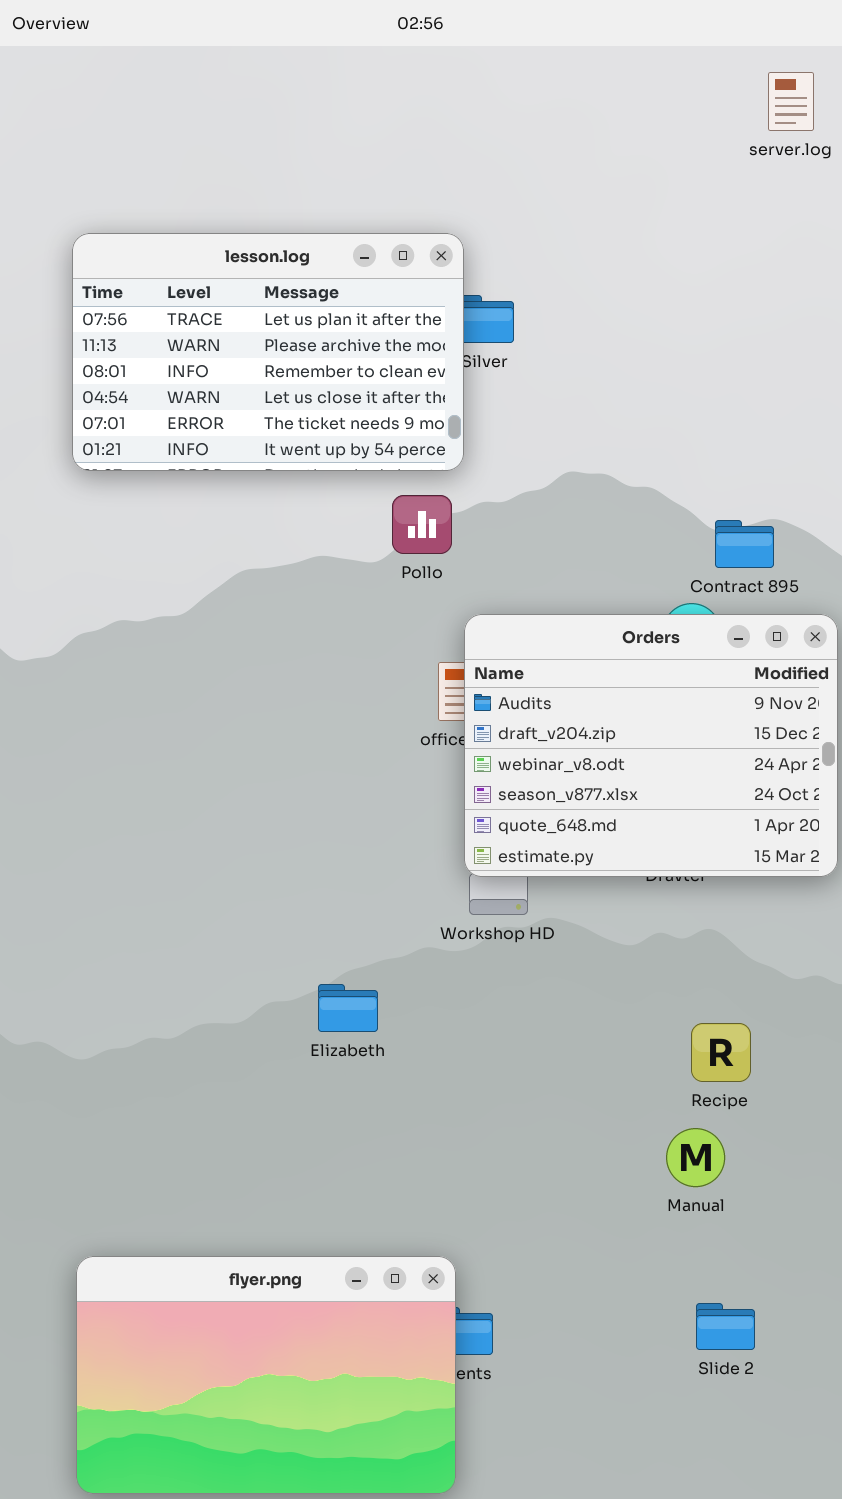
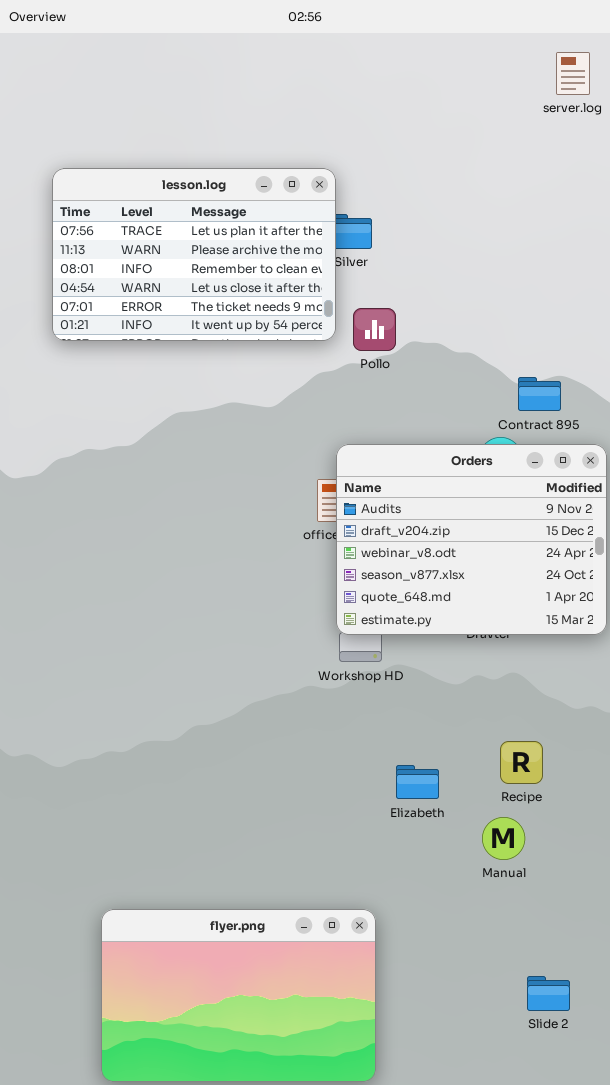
Pollo: [392,495,452,554] -> [353,308,396,351], moved
Elizabeth: [318,984,378,1032] -> [396,765,439,799], moved
flyer.png: [76,1256,456,1494] -> [101,909,376,1082], moved
Slide 2: [696,1303,755,1350] -> [527,976,570,1011], moved

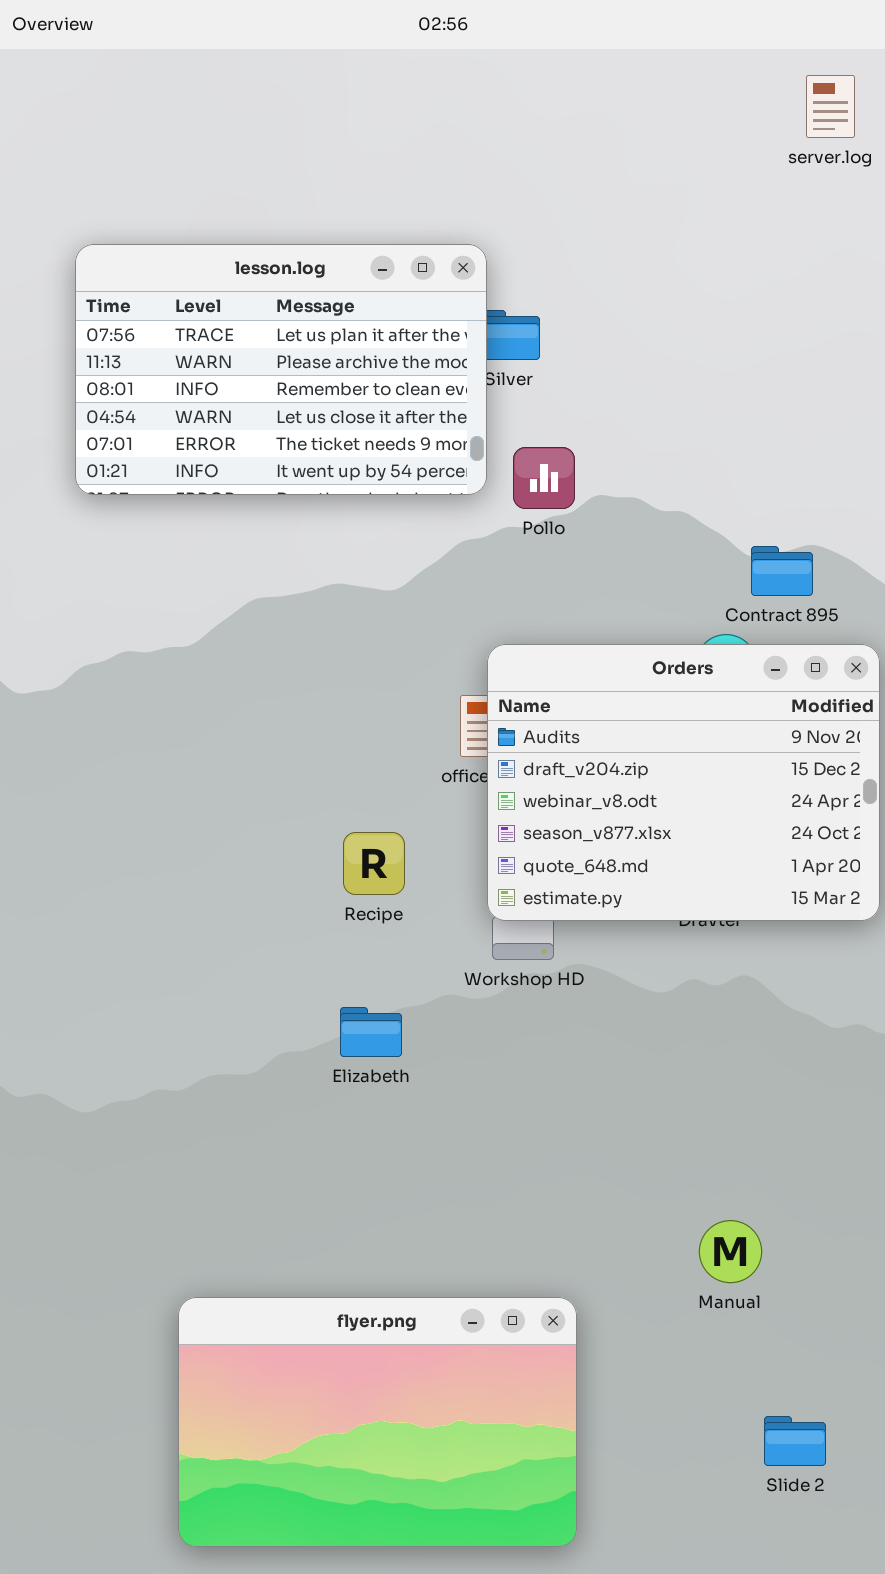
Recipe: [500,741,543,784] -> [343,832,405,895], moved
Elizabeth: [396,765,439,799] -> [340,1007,402,1057], moved
Manual: [482,817,525,860] -> [699,1220,762,1283], moved
flyer.png: [101,909,376,1082] -> [178,1297,577,1547], moved

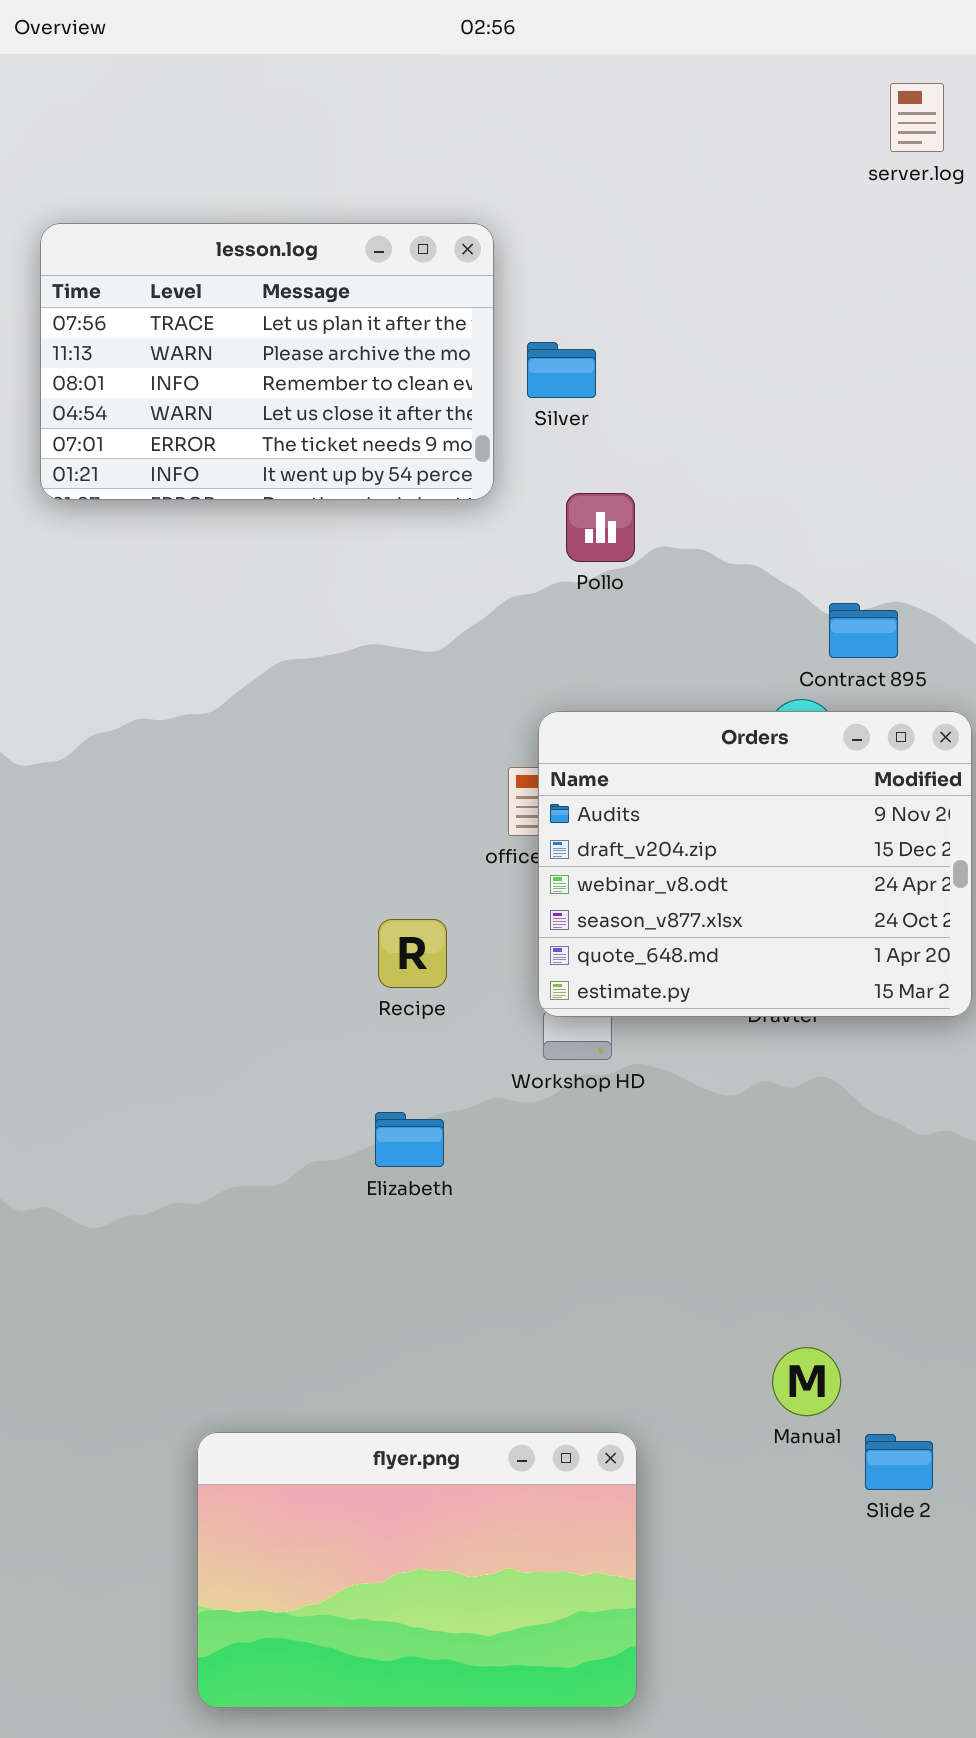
lesson.log: [75,244,487,495] -> [40,223,494,500], moved
Slide 2: [764,1416,826,1466] -> [865,1434,933,1490], moved

